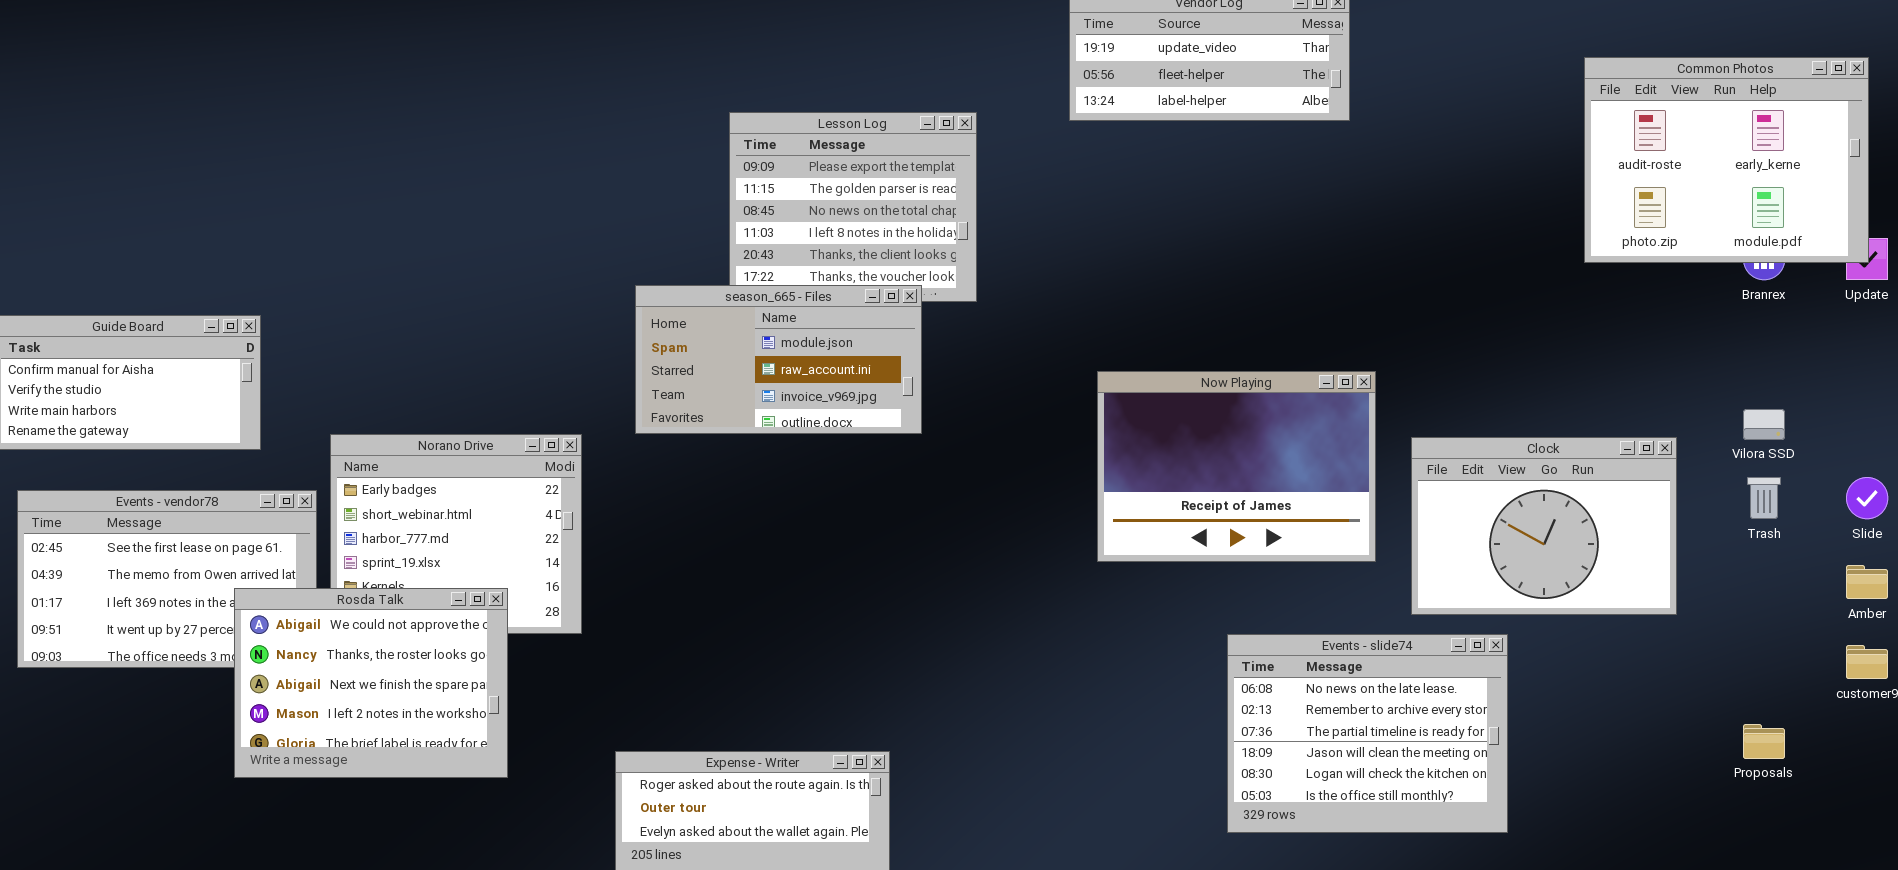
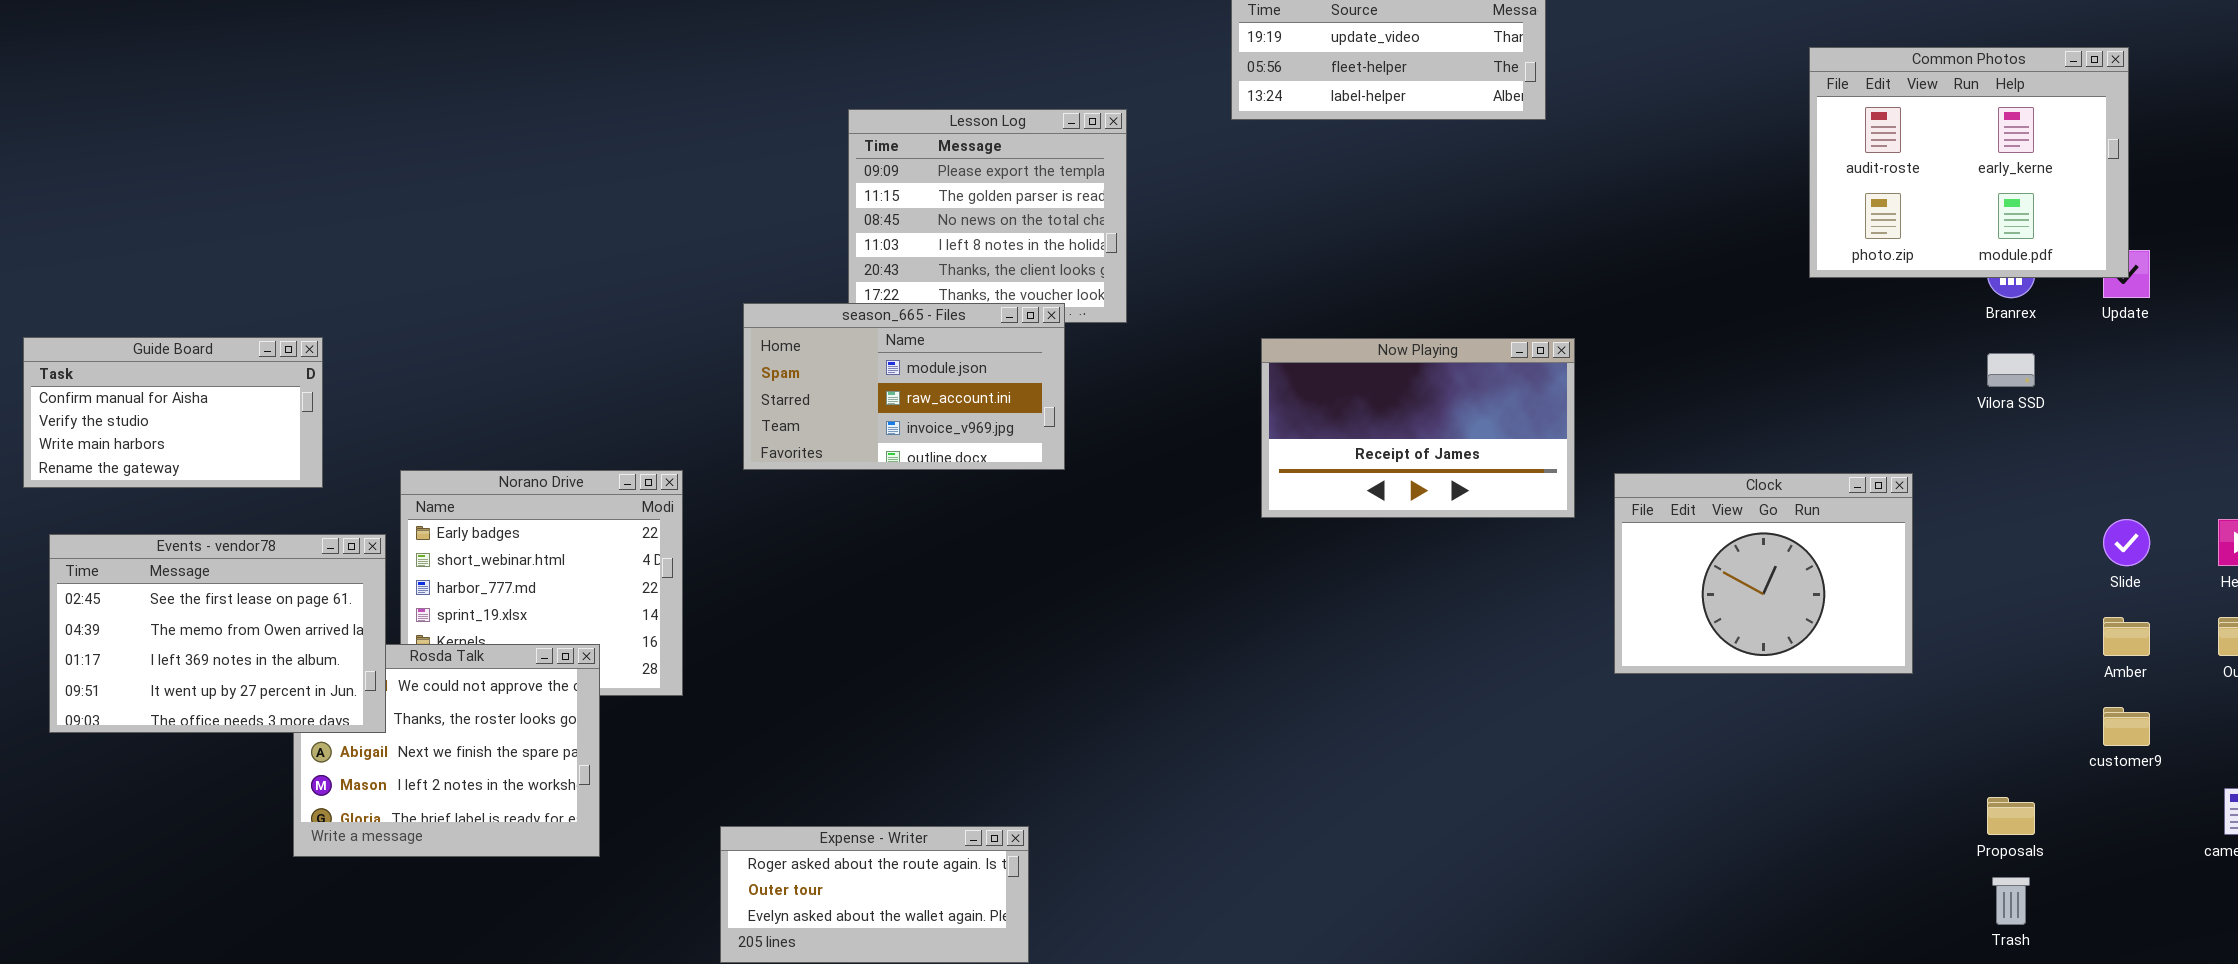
Now Playing: [1097,371,1376,562] -> [1261,338,1575,518], moved, resized
Vilora SSD: [1743,409,1785,440] -> [1987,353,2035,387], moved
Trash: [1747,477,1781,519] -> [1992,877,2030,925], moved
Events - vendor78: [17,490,317,668] -> [49,534,386,733], raised
Events - slide74: [1227,634,1508,833] -> none, closed

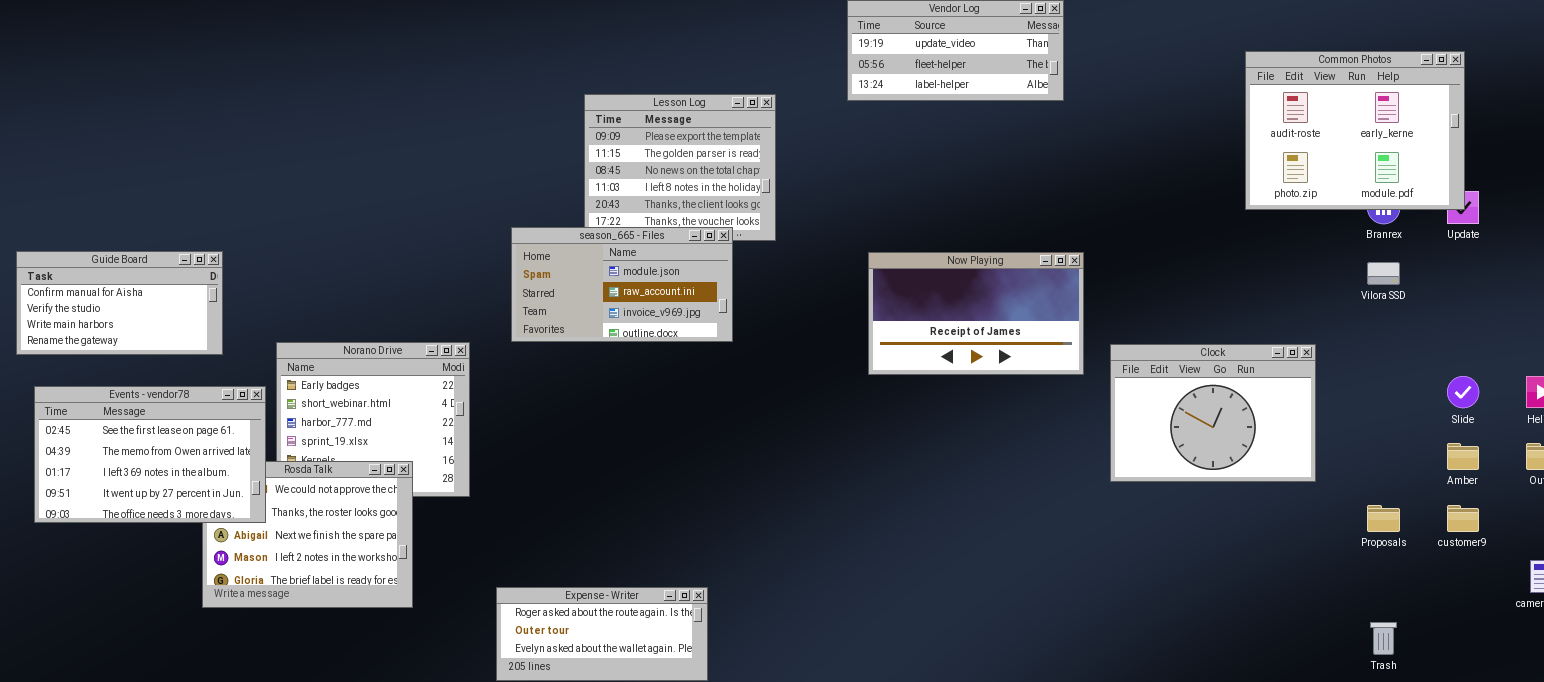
Proposals: [1987,797,2035,835] -> [1367,505,1400,532], moved

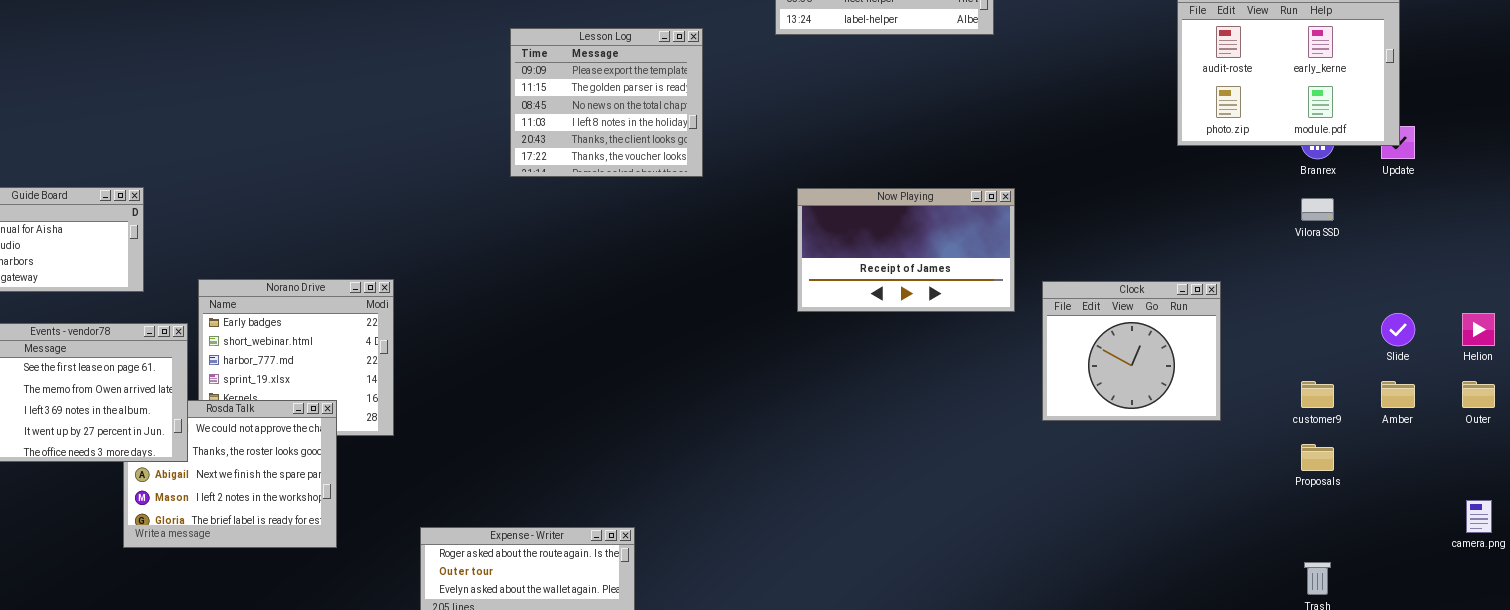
season_665 - Files: [511,227,733,342] -> none, closed
Clock: [1110,344,1316,482] -> [1042,281,1221,421], resized
customer9: [1447,505,1479,532] -> [1301,381,1334,408], moved

